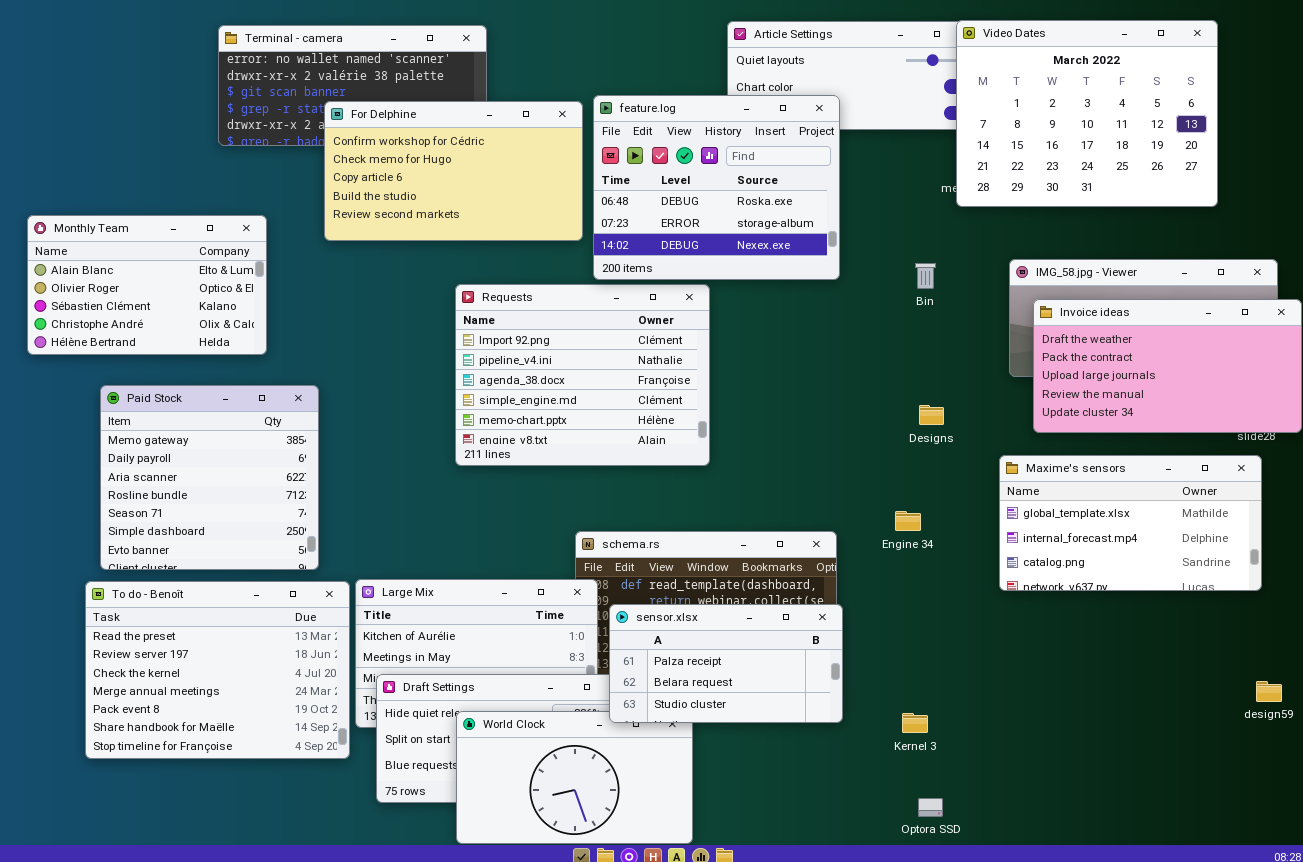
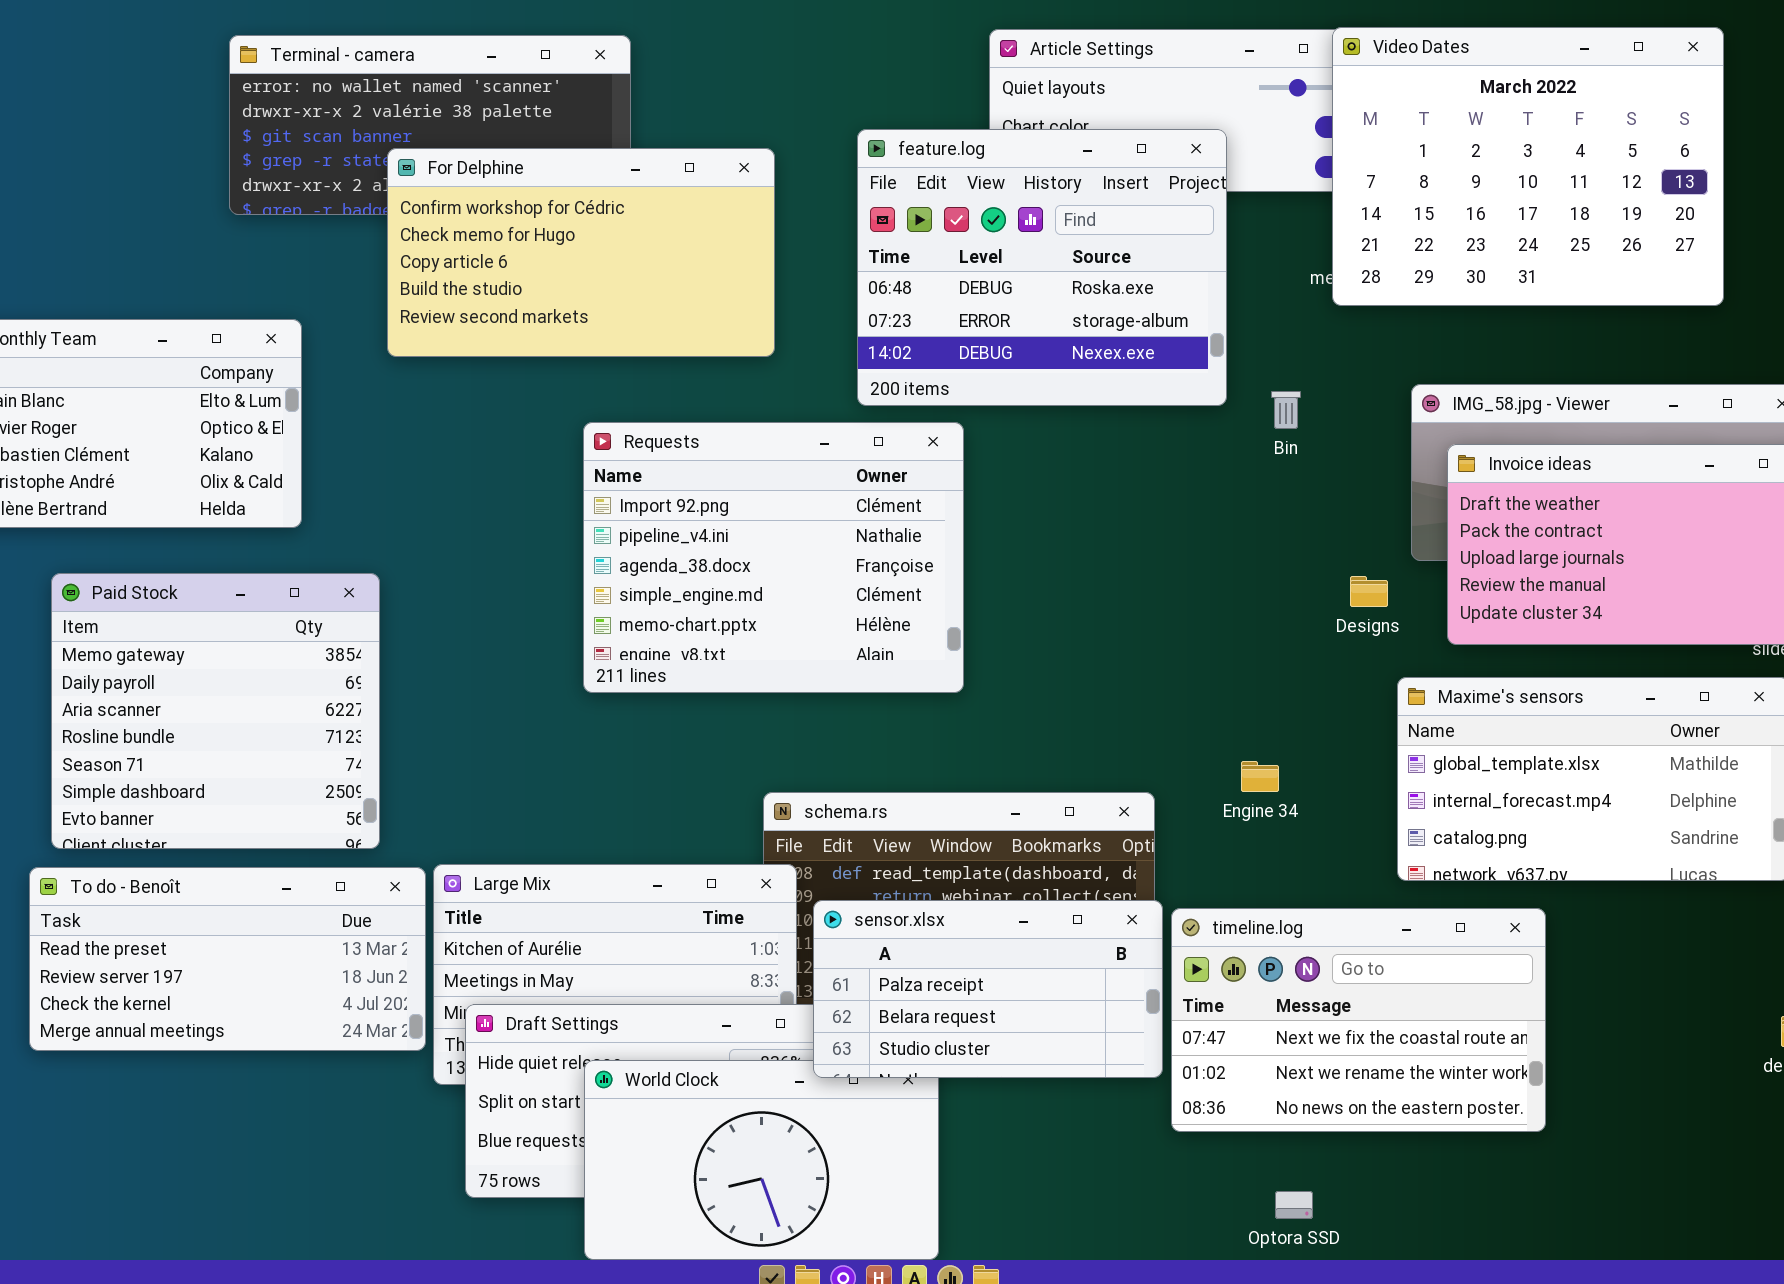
feature.log: [593,95,840,280] -> [857,129,1227,406], moved
Designs: [919,405,944,425] -> [1350,576,1388,607], moved
To do - Benoît: [85,581,350,759] -> [29,867,426,1051], resized
timeline.log: none -> [1171,908,1546,1132], opened

